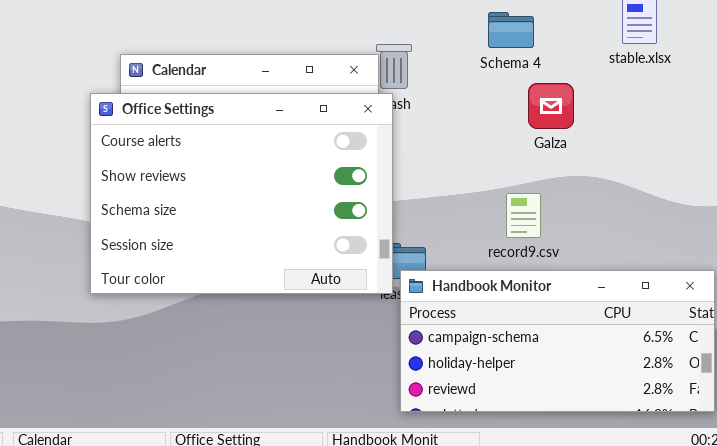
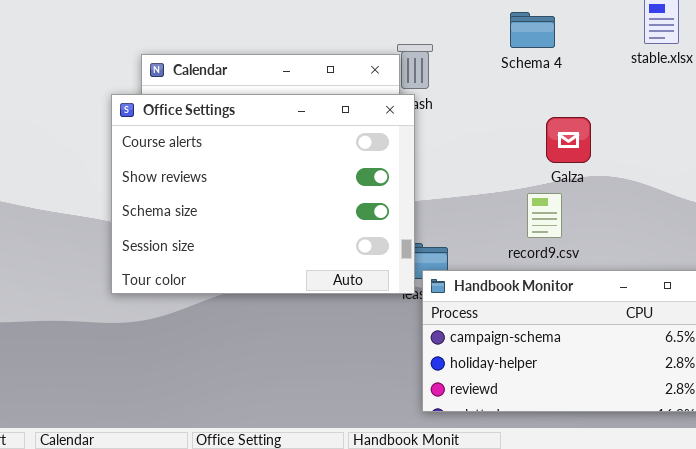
Galza: [528,83,574,129] -> [546,117,591,163], moved

